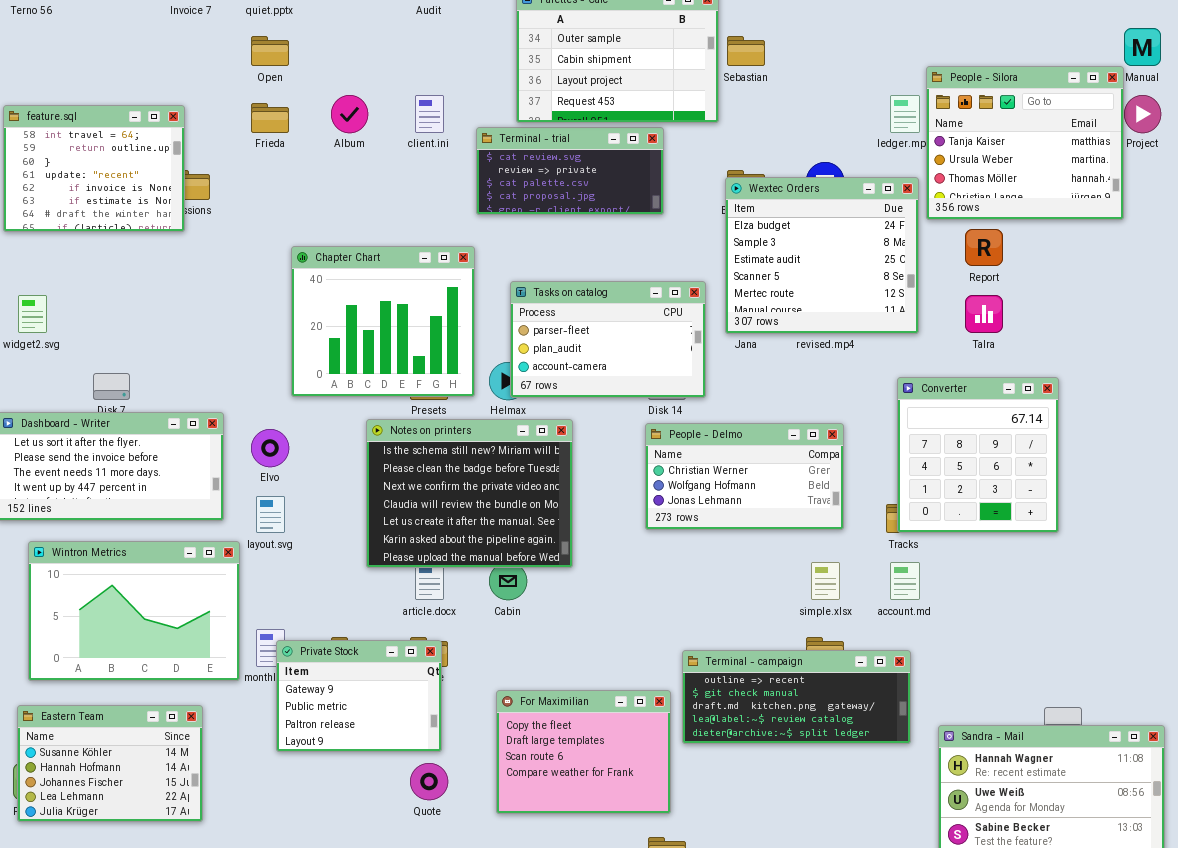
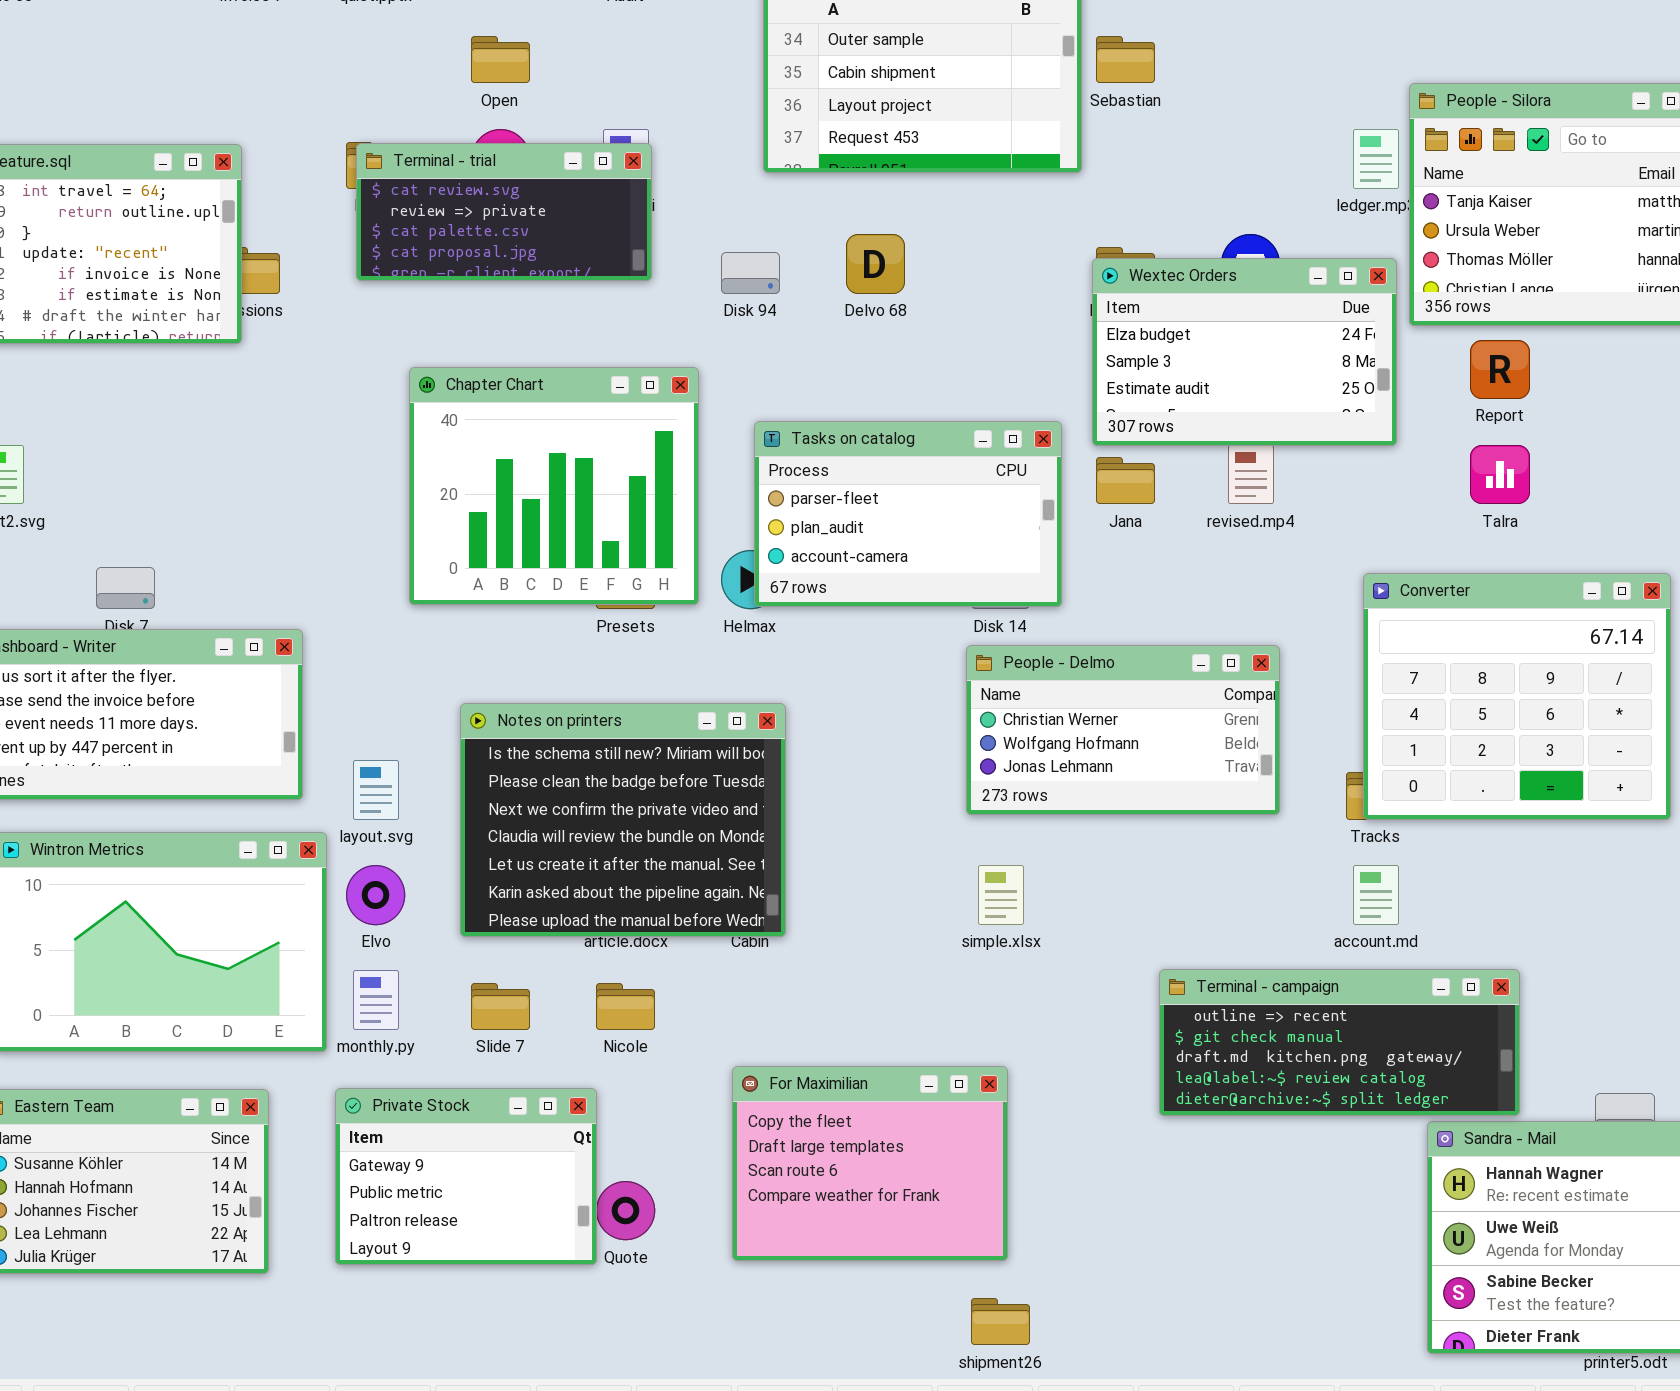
Open: [251,36,289,66] -> [471,36,530,83], moved
Terminal - trial: [476,127,664,215] -> [356,143,652,281], moved
Wextec Orders: [725,177,919,334] -> [1092,258,1397,446], resized
Converter: [897,377,1059,533] -> [1363,573,1671,820], resized
Notes on printers: [366,419,573,568] -> [460,703,786,937], moved
Elvo: [251,429,289,467] -> [346,865,405,925], moved
simple.xlsx: [811,562,840,600] -> [978,865,1024,925], moved
Private Stock: [276,640,442,752] -> [335,1088,597,1265], moved
Terminal - campaign: [682,650,911,744] -> [1159,969,1520,1116], moved

